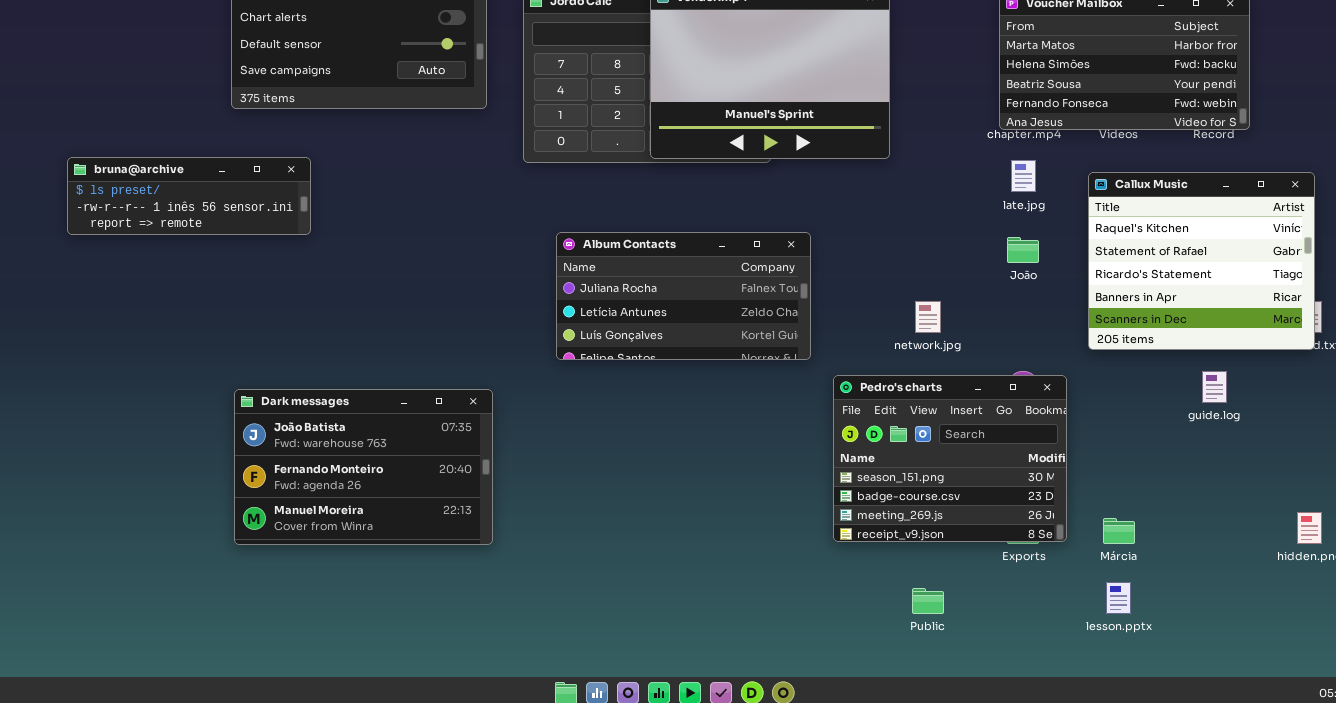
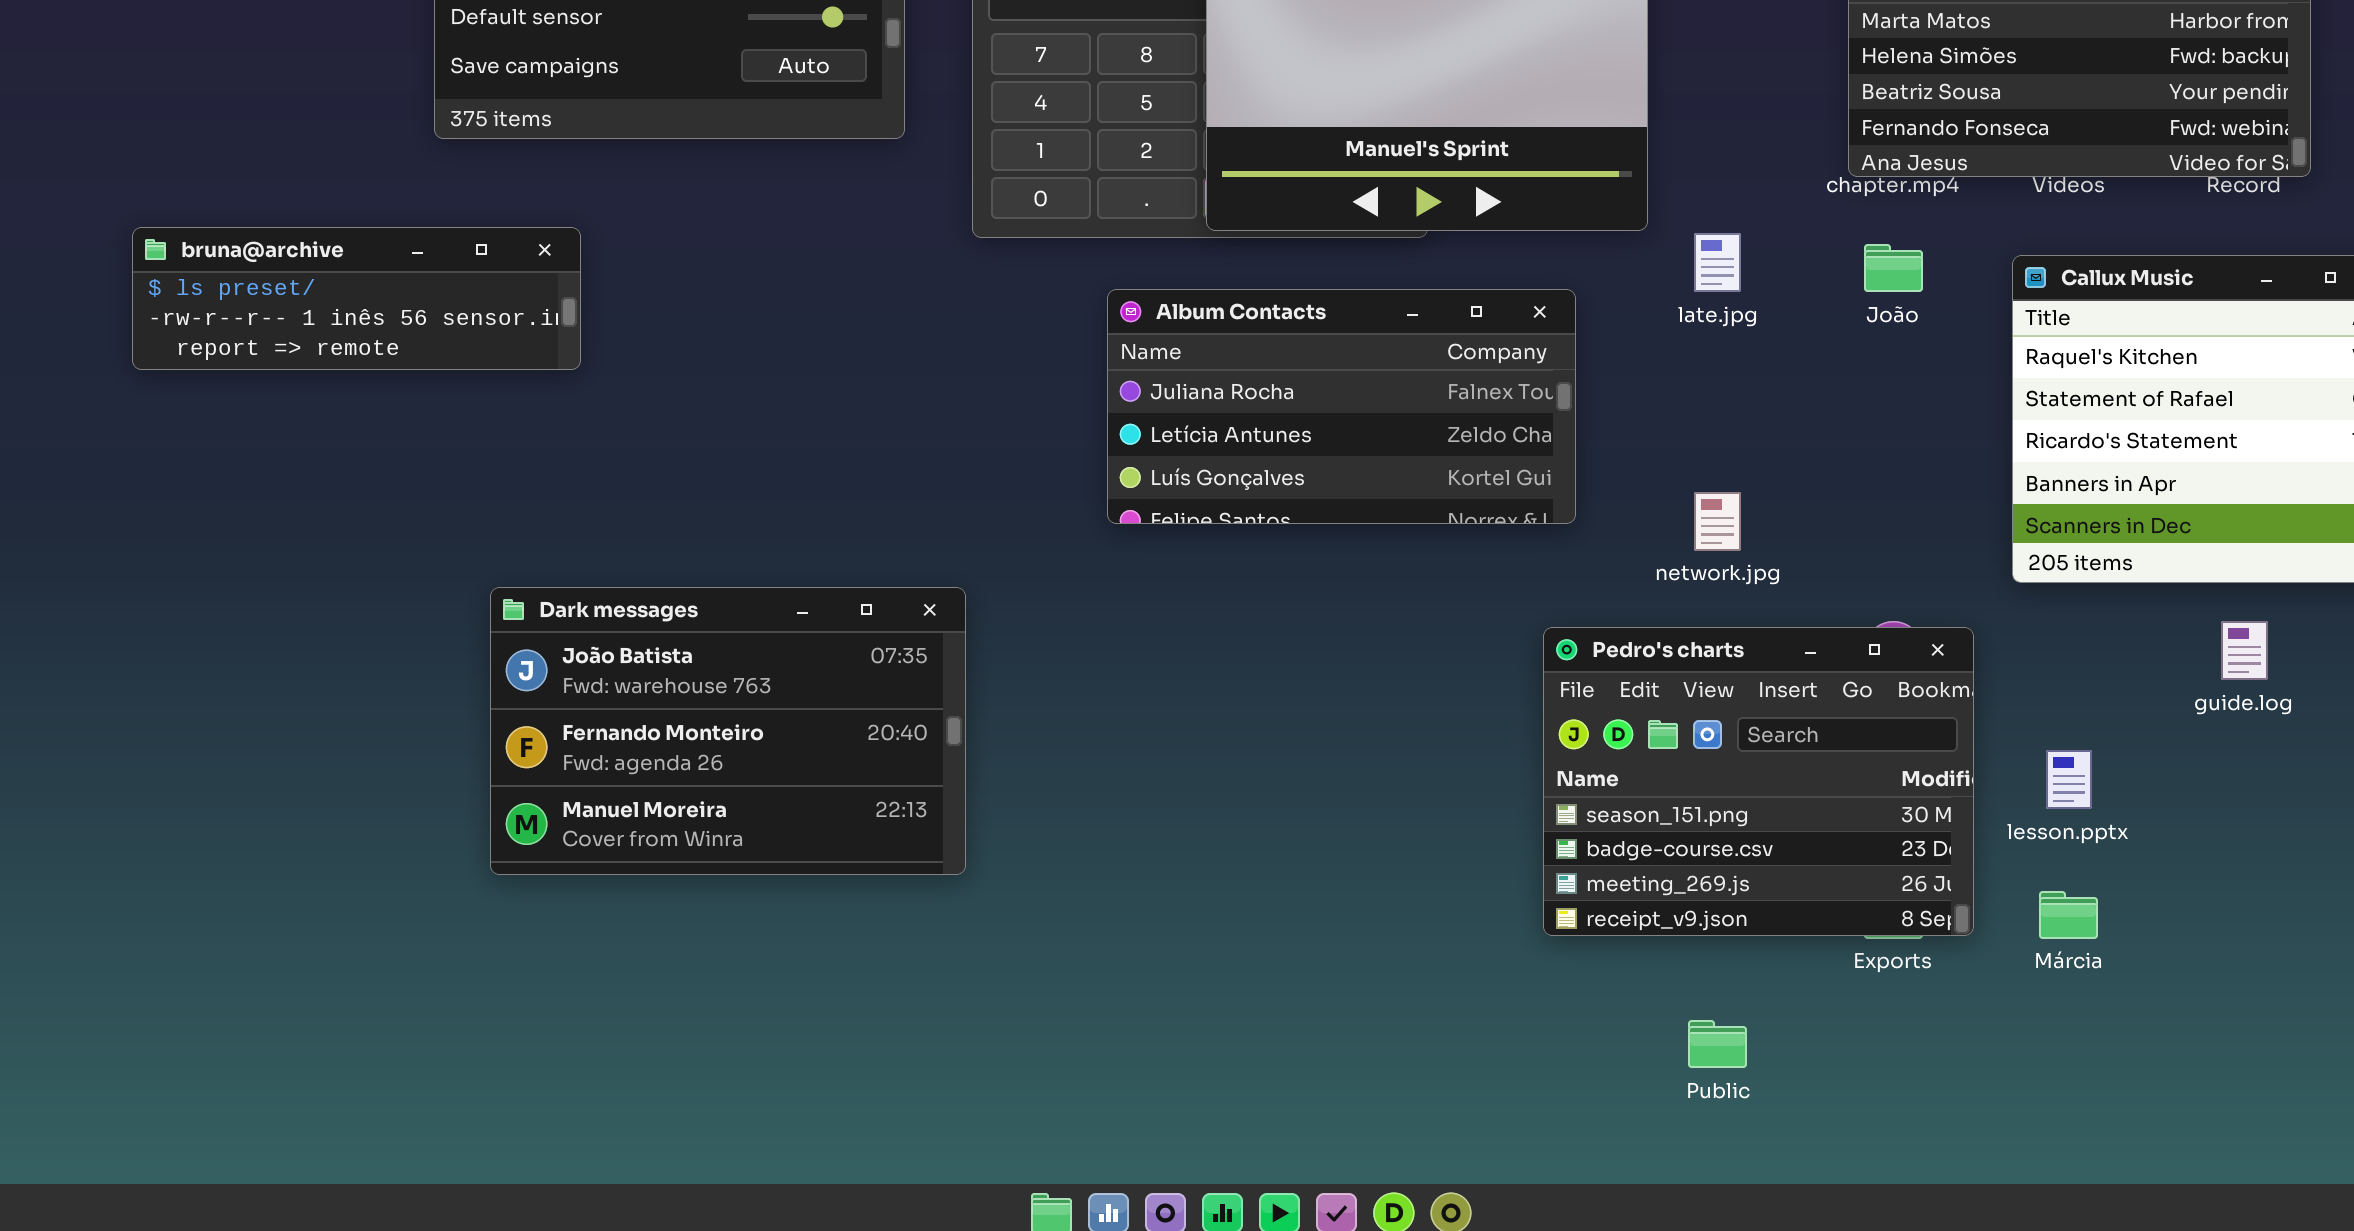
late.jpg: [1011,160,1036,192] -> [1694,233,1741,292], moved
Album Contacts: [556,232,811,360] -> [1107,289,1576,524], moved
João: [1007,237,1039,263] -> [1864,244,1923,292], moved
Dark messages: [234,389,493,545] -> [490,587,966,875], moved
lesson.pptx: [1106,582,1131,614] -> [2046,750,2092,809], moved

